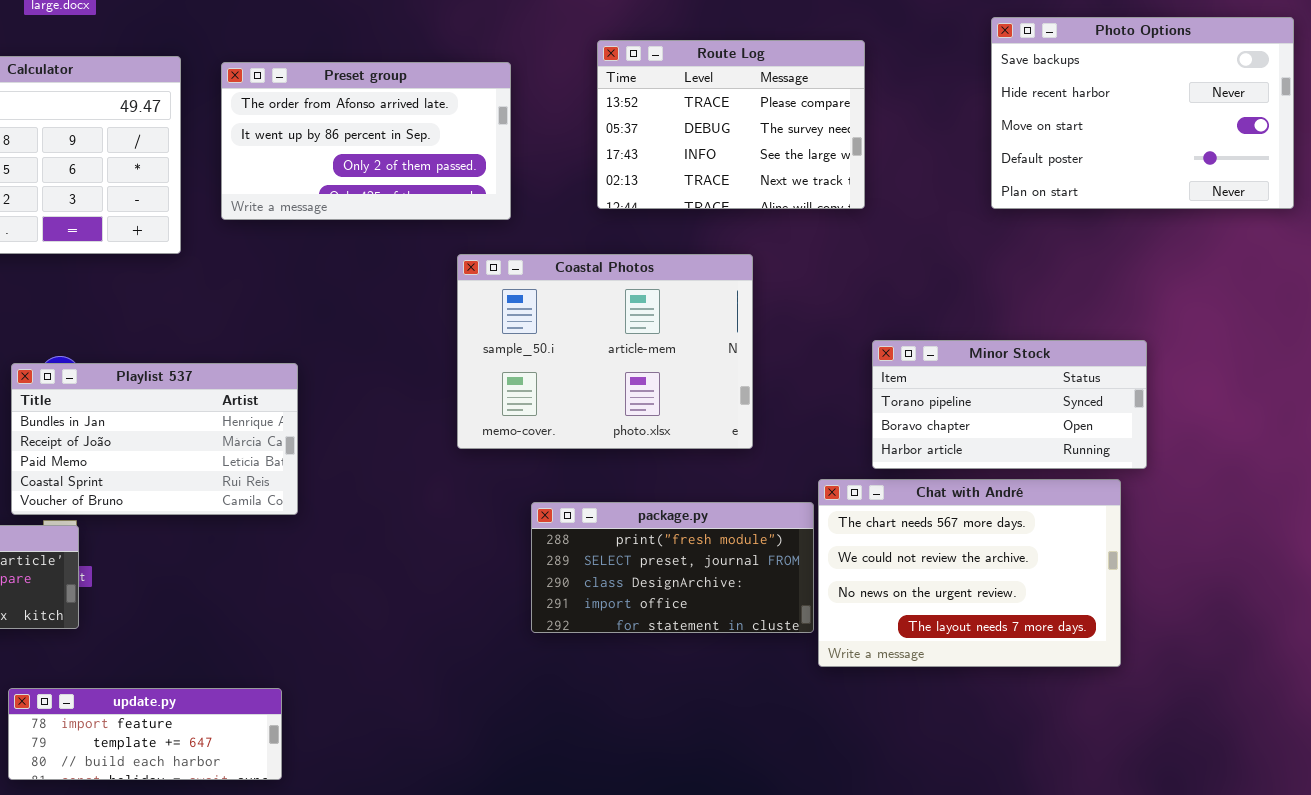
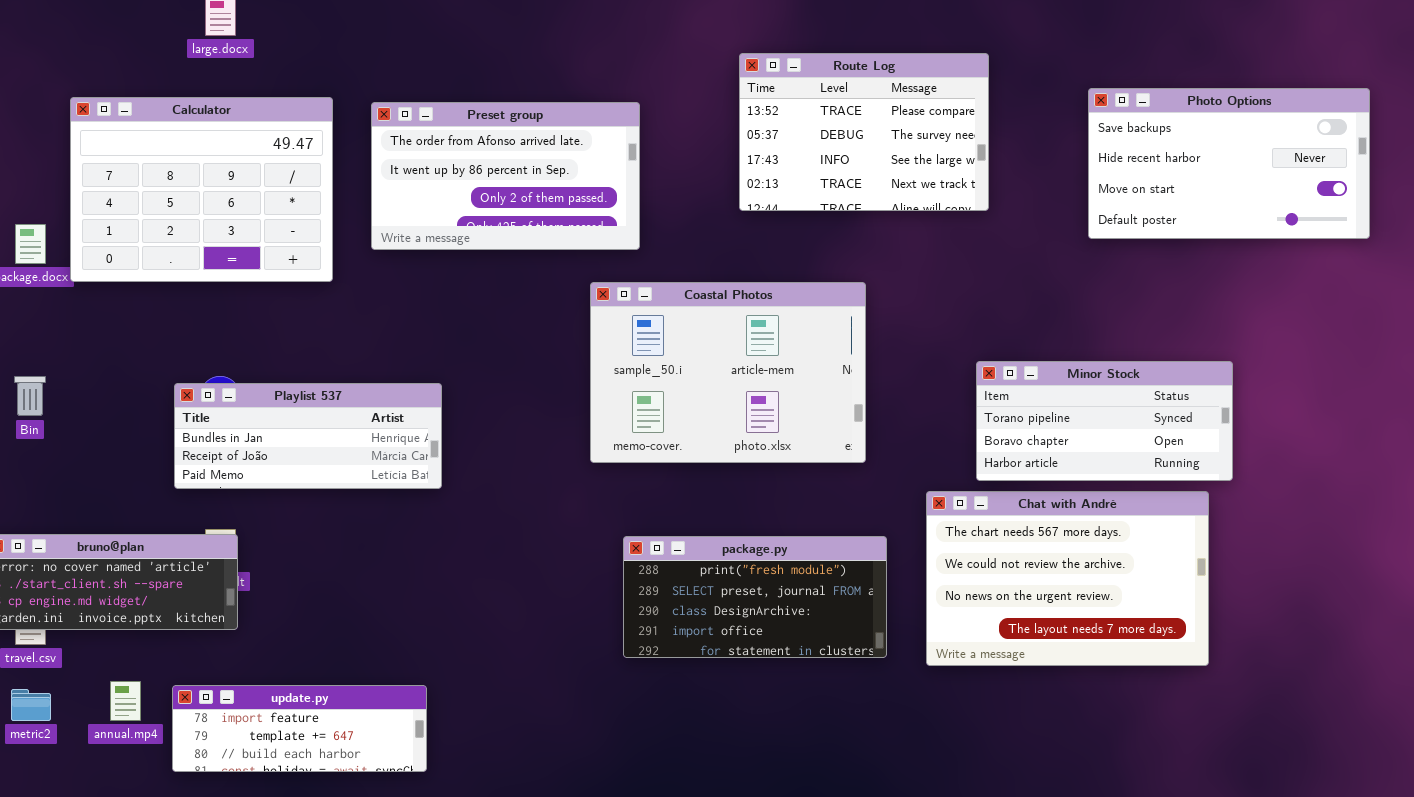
Photo Options: [991,17,1294,209] -> [1088,88,1370,239], resized
Route Log: [597,40,865,209] -> [739,53,989,211], moved
Playlist 537: [11,363,298,515] -> [174,383,442,489], resized
package.py: [531,502,814,633] -> [623,536,887,658], moved

